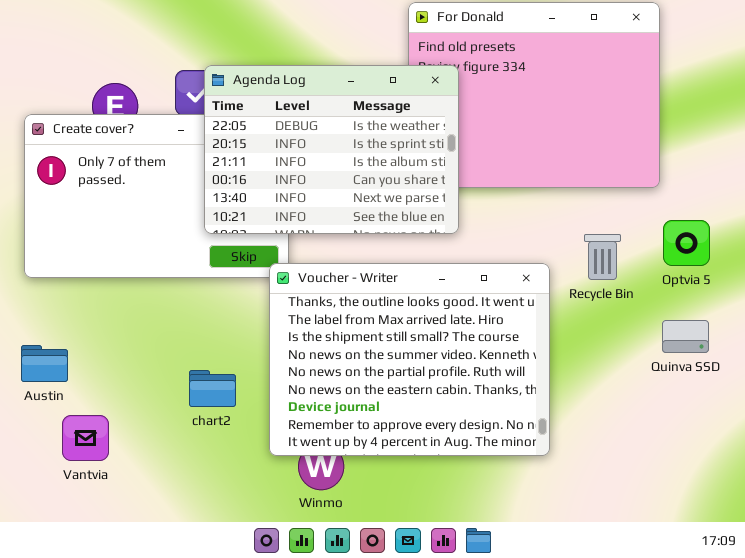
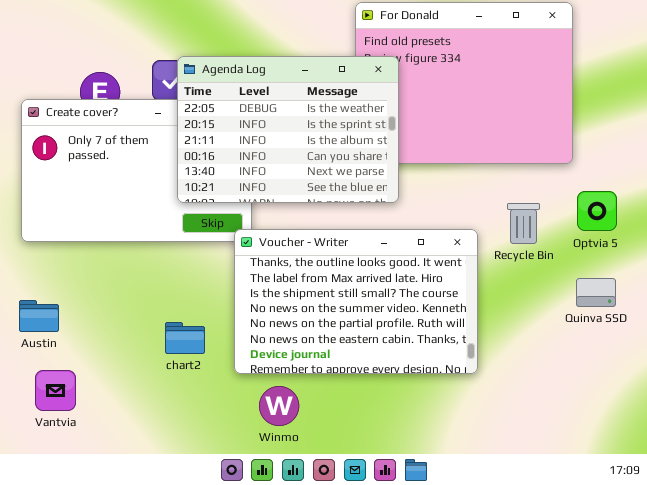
Voucher - Writer: [269,263,550,456] -> [234,229,478,374], resized
Vantvia: [62,415,109,461] -> [35,370,76,411], moved

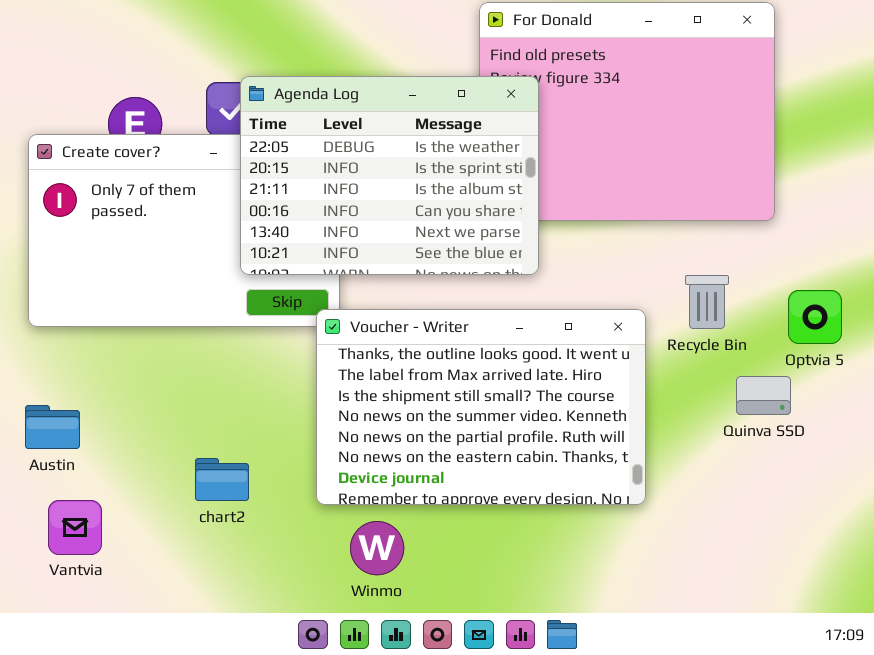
Optvia 5: [577,191,617,231] -> [788,290,842,344], moved
Quinva SSD: [576,278,616,307] -> [736,376,791,415], moved
chart2: [165,322,205,354] -> [195,458,249,501], moved

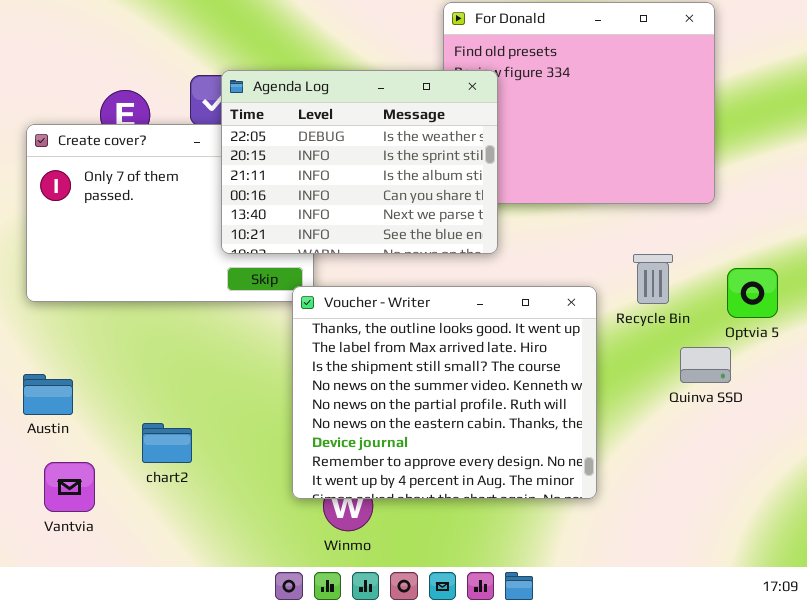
Voucher - Writer: [316,309,646,505] -> [292,286,597,499], resized
chart2: [195,458,249,501] -> [142,423,192,463], moved

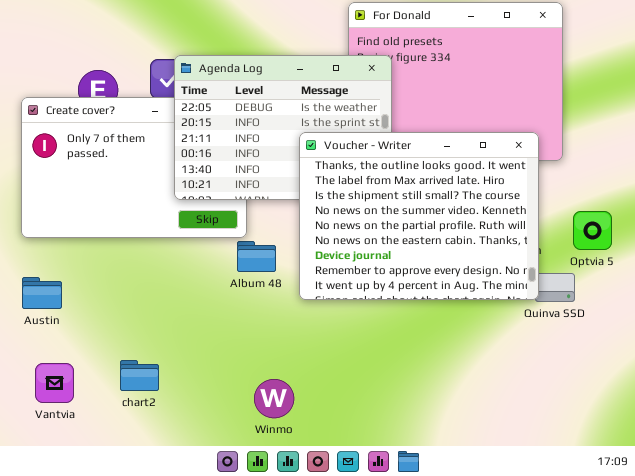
Voucher - Writer: [292,286,597,499] -> [299,132,539,300], moved
Austin: [23,374,73,415] -> [22,277,62,309], moved
chart2: [142,423,192,463] -> [120,360,159,391], moved

